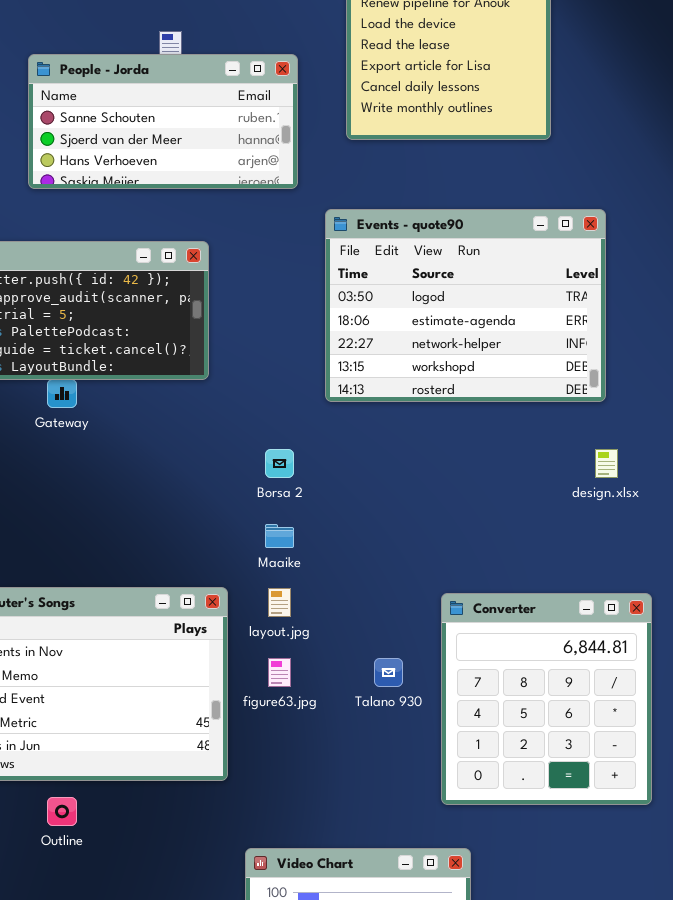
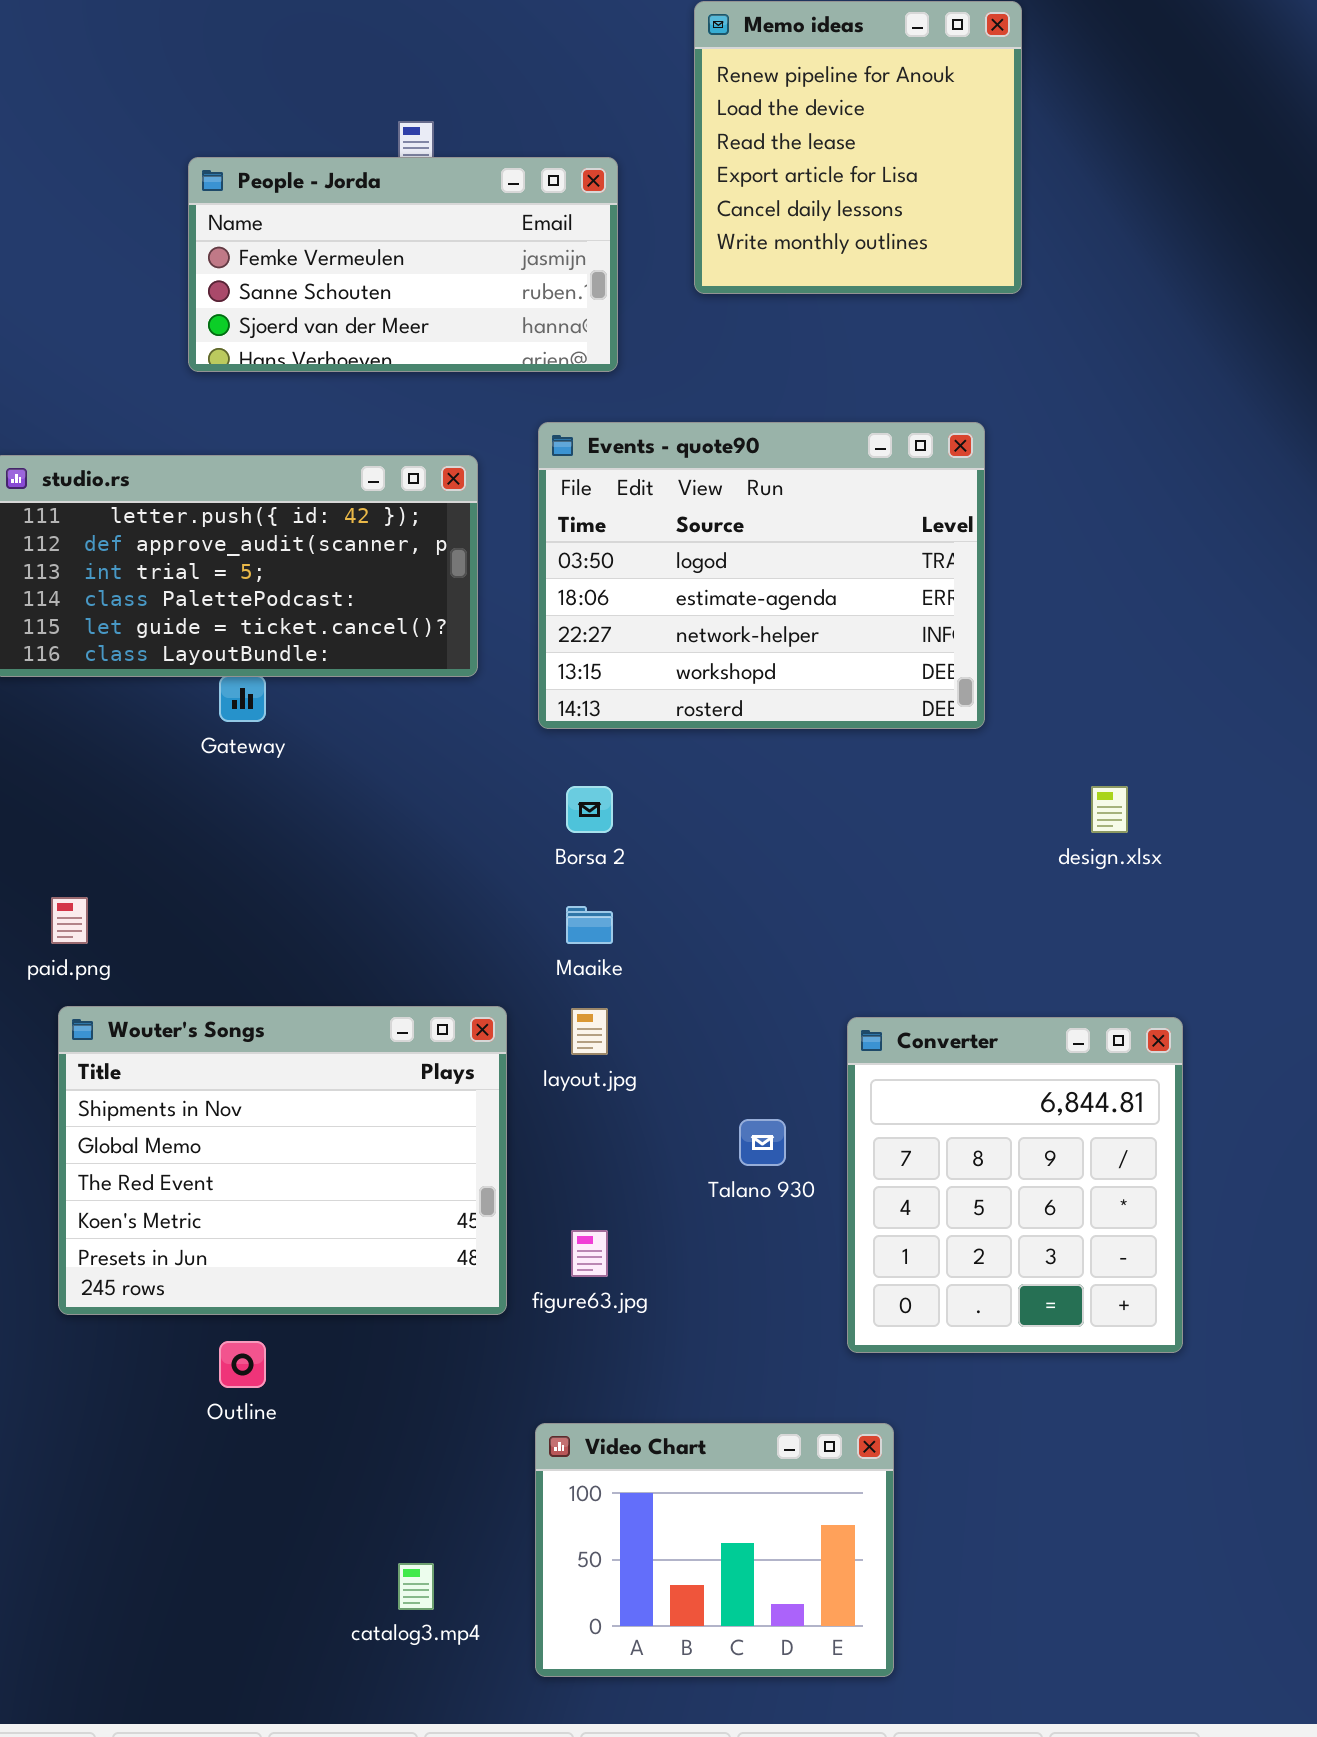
People - Jorda: [28,54,298,189] -> [188,157,618,372], scrolled up 1 row
Events - quote90: [325,209,606,402] -> [538,422,985,729], moved
figure63.jpg: [268,658,291,687] -> [571,1230,608,1277], moved

